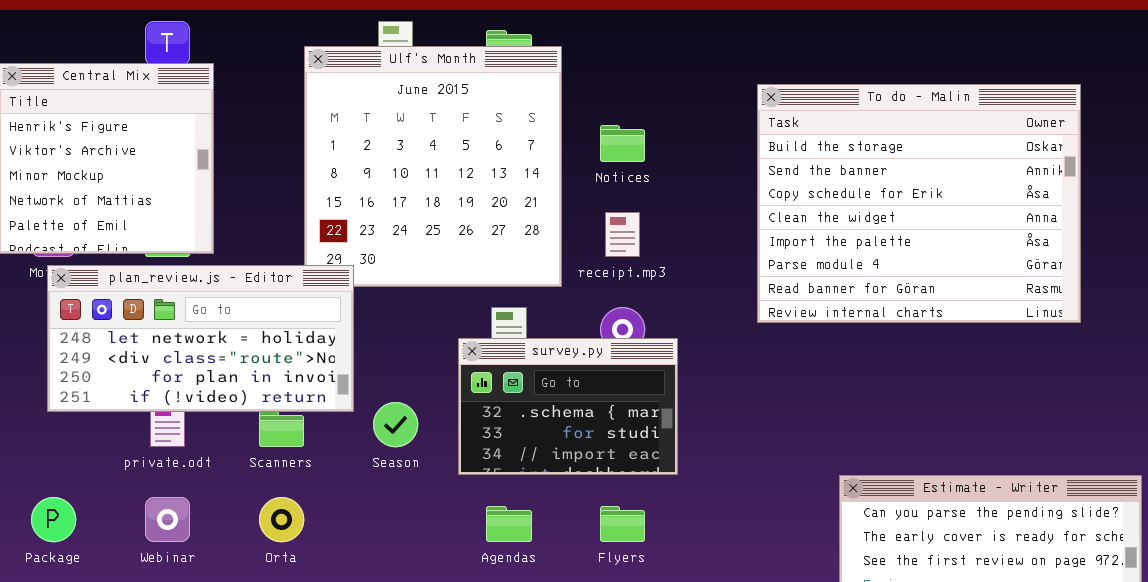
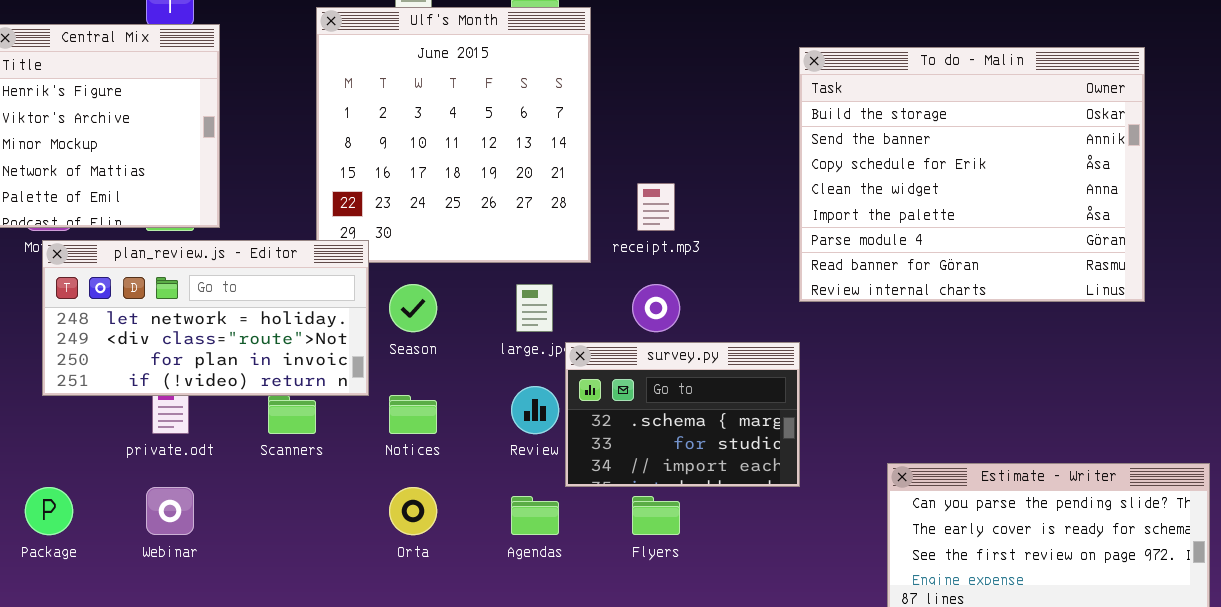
Notices: [600,125,645,162] -> [389,395,437,434], moved
survey.py: [458,338,678,475] -> [565,342,800,487], moved
Season: [373,402,418,447] -> [389,284,437,332], moved
Orta: [259,497,304,542] -> [389,487,437,535], moved

